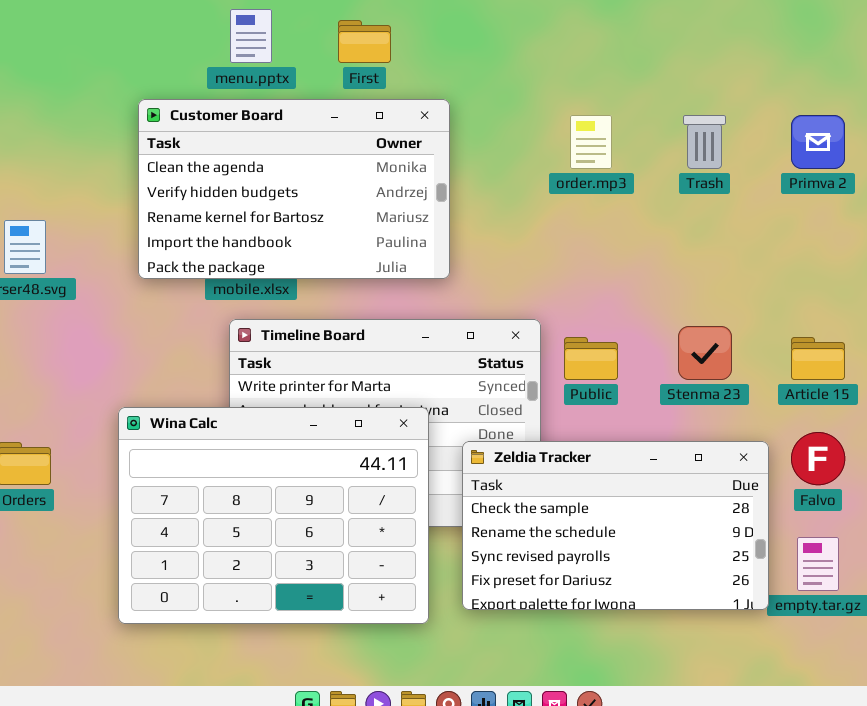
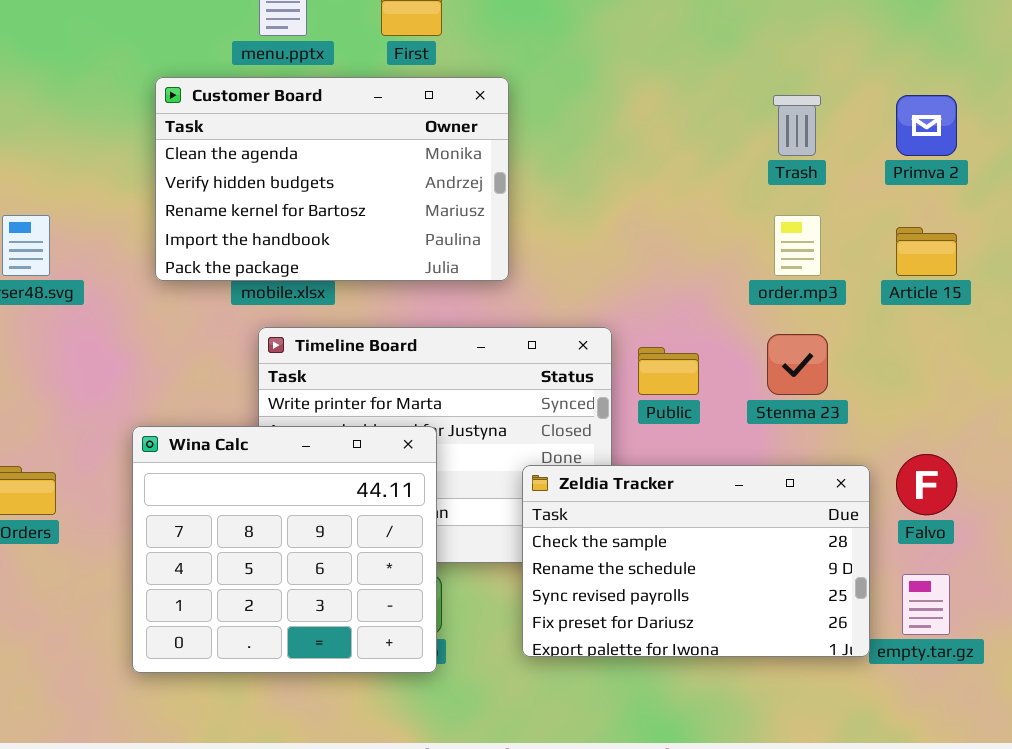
order.mp3: [570,115,612,169] -> [774,215,821,276], moved
Article 15: [791,337,845,380] -> [896,227,957,276], moved
Wina Calc: [118,407,429,624] -> [132,426,437,673], resized

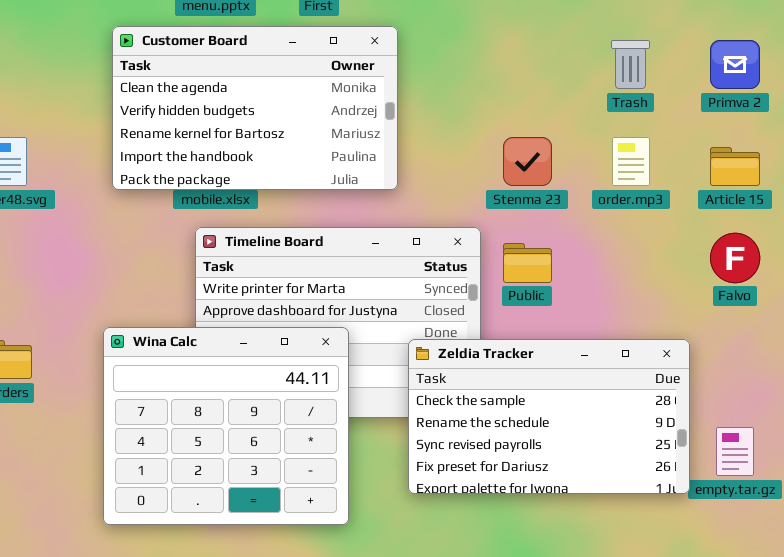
Stenma 23: [767,334,828,395] -> [503,137,552,186], moved
Wina Calc: [132,426,437,673] -> [103,327,349,525], moved
Falvo: [896,454,957,515] -> [710,233,760,283], moved

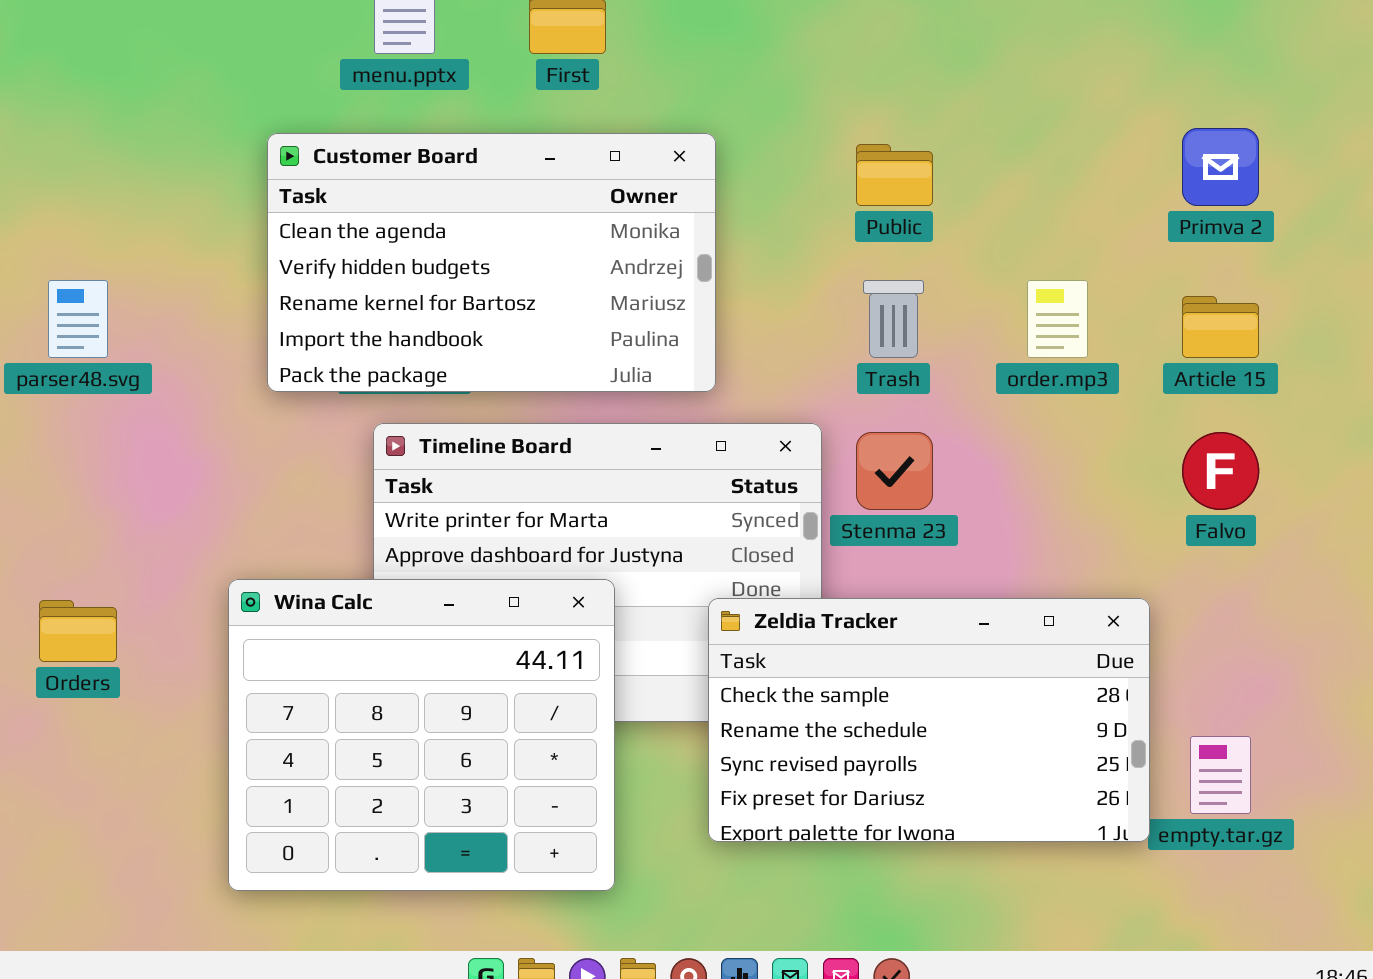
Customer Board: [112,26,398,190] -> [267,133,716,392], moved
Trash: [611,40,650,89] -> [863,280,924,358], moved
Stenma 23: [503,137,552,186] -> [856,432,933,510], moved
Public: [503,243,552,283] -> [856,144,933,206], moved

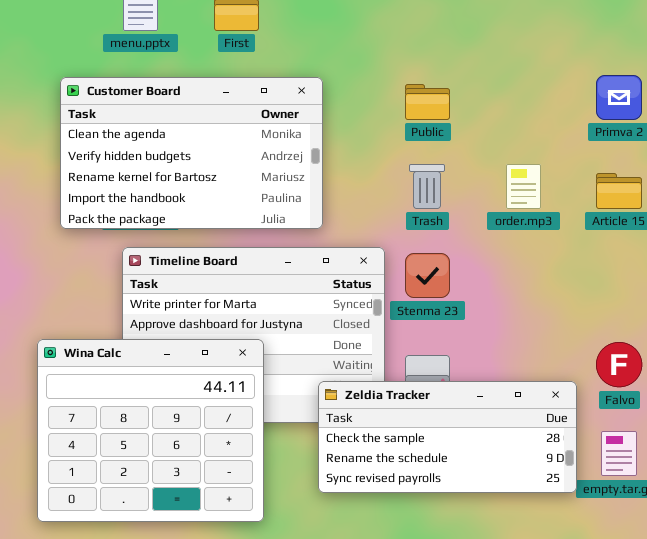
Falvo: [1182,432,1259,510] -> [596,342,642,387], moved
Zeldia Tracker: [708,598,1150,842] -> [318,381,577,493], resized

